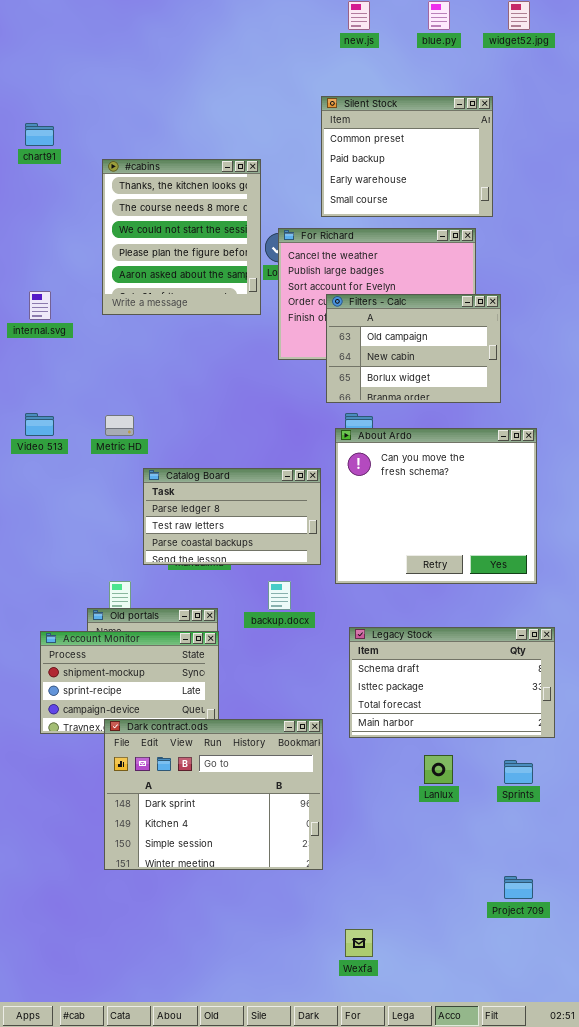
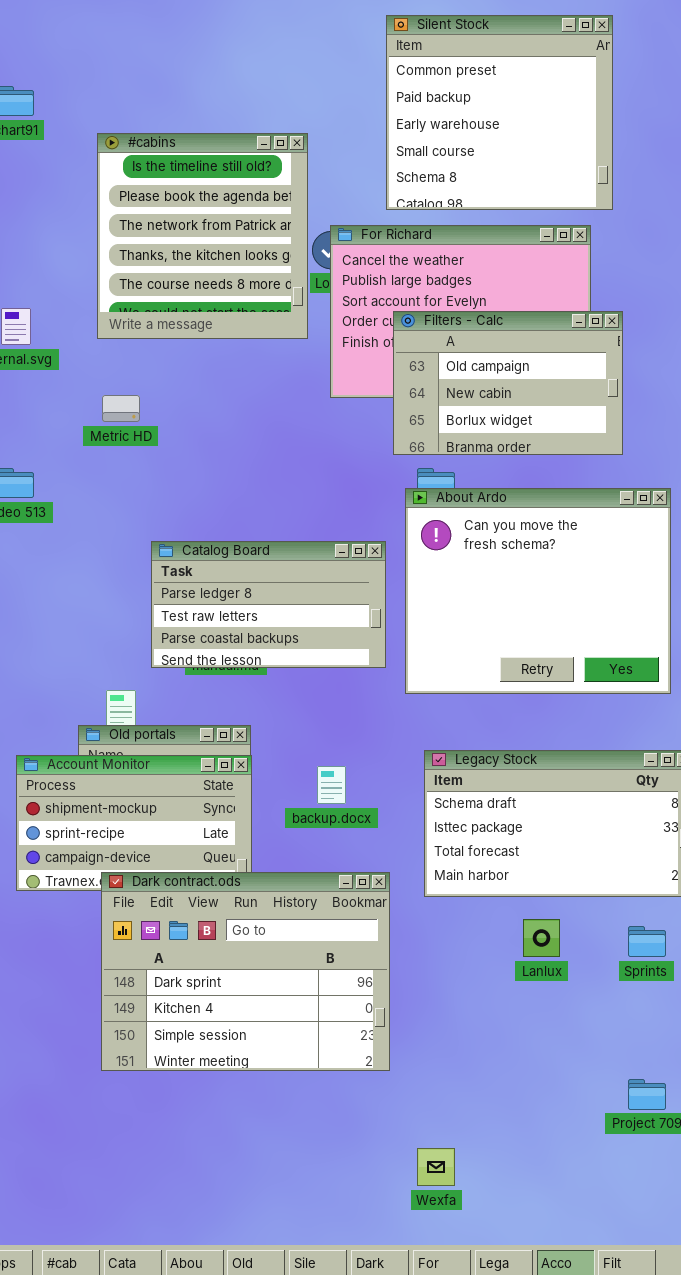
Silent Stock: [321,96,493,217] -> [386,15,613,210], resized
#cabins: [102,159,261,315] -> [97,133,308,339], scrolled up 3 rows
Metric HD: [105,415,134,436] -> [102,395,140,422], moved
backup.docx: [268,581,291,610] -> [317,766,346,804], moved

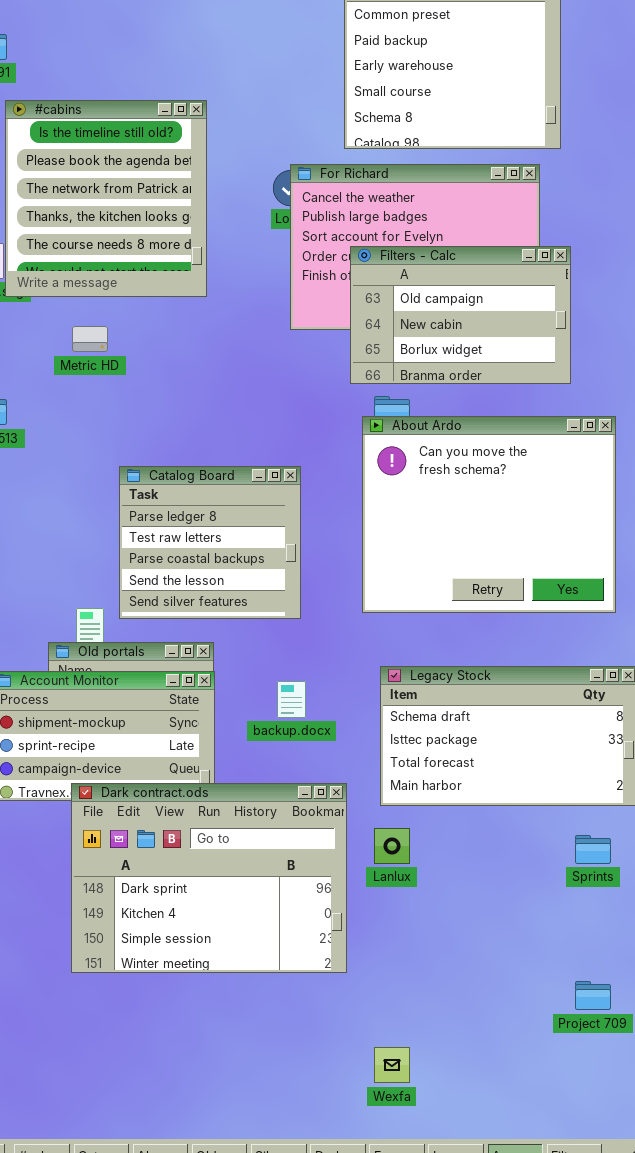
#cabins: [97,133,308,339] -> [5,100,207,297], moved
Catalog Board: [151,541,386,668] -> [119,466,301,619], resized
Lanlux: [523,919,560,957] -> [374,828,410,864], moved

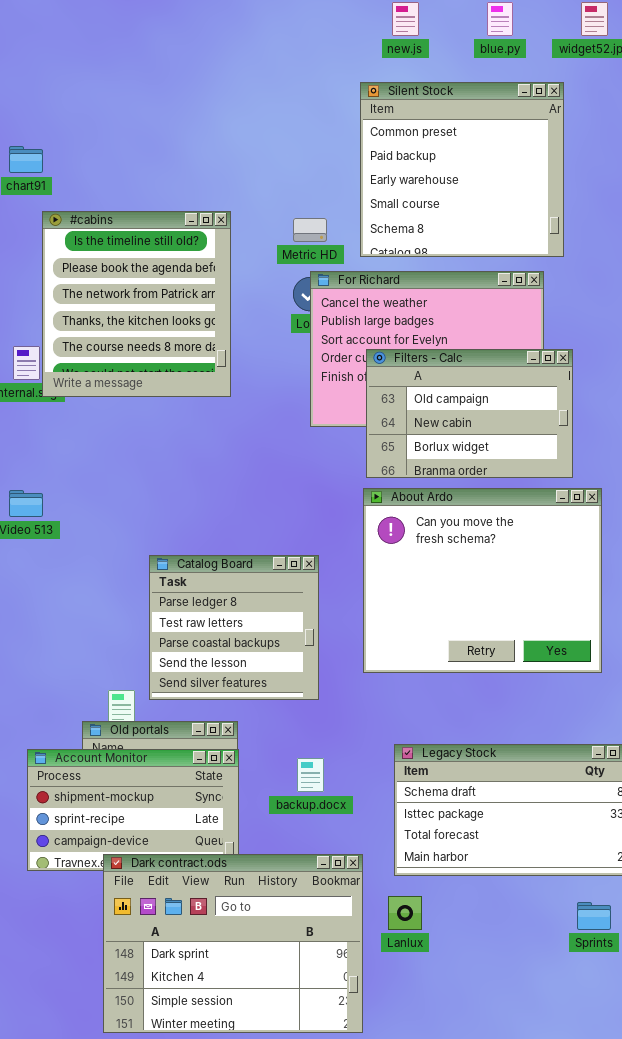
Metric HD: [72,326,108,352] -> [293,218,327,242], moved
About Ardo: [362,416,616,613] -> [363,488,602,673], moved

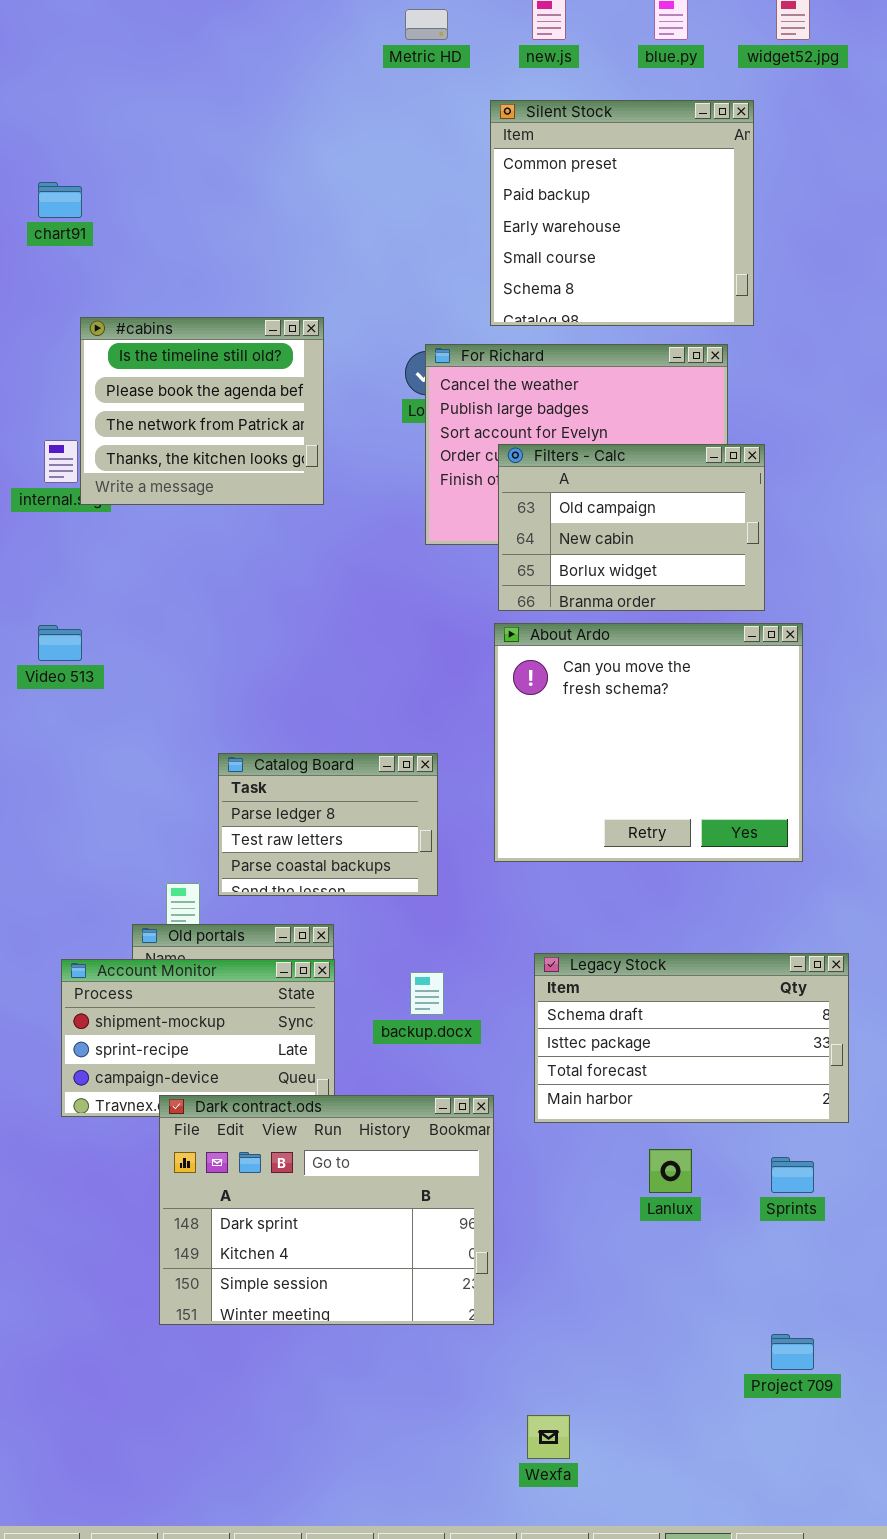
#cabins: [42,211,231,397] -> [80,317,324,505], resized
Metric HD: [293,218,327,242] -> [405,9,448,40], moved
Catalog Board: [149,555,319,700] -> [218,753,438,896], resized
Lanlux: [388,896,422,930] -> [649,1149,692,1193], moved

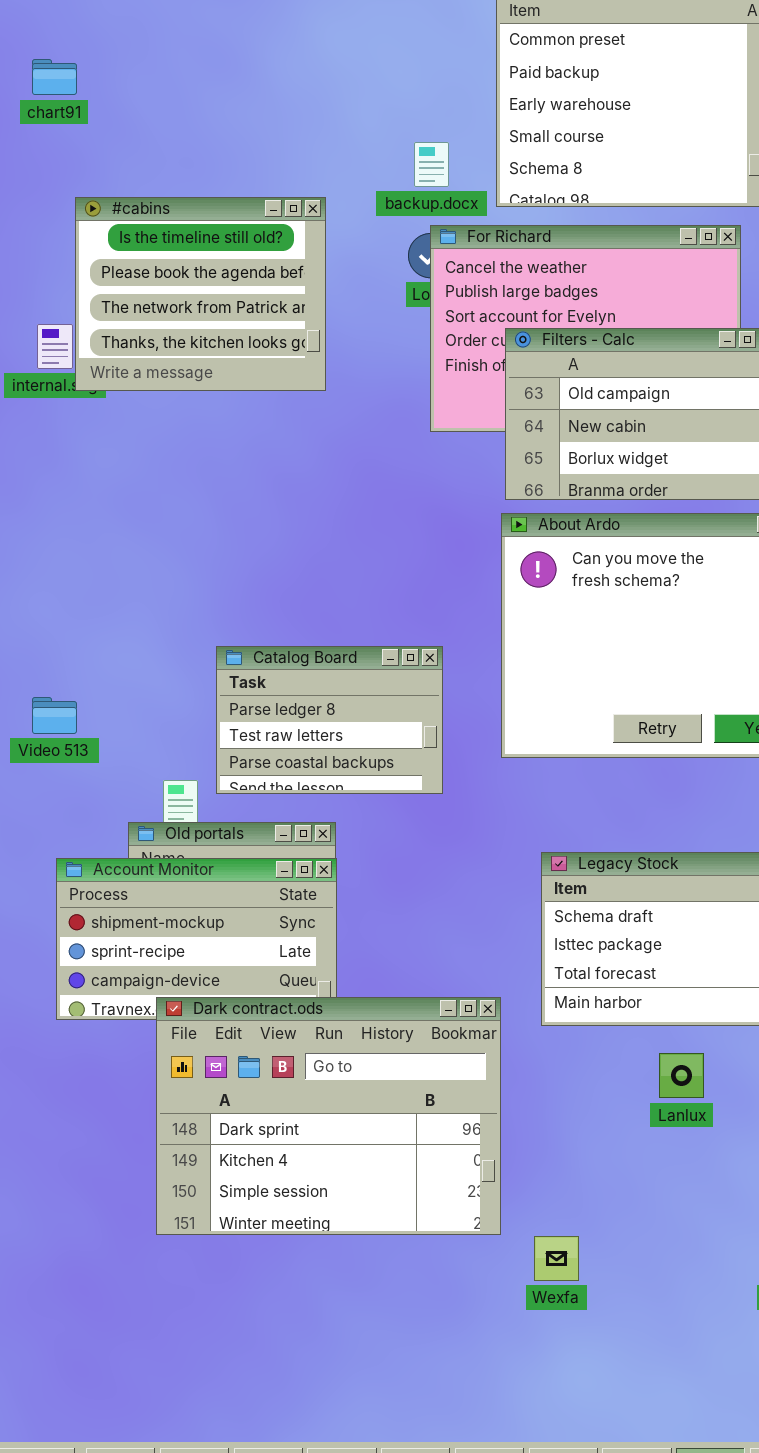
Video 513: [38,625,82,661] -> [32,697,77,734], moved
backup.docx: [410,972,444,1015] -> [414,142,449,187], moved
Wexfa: [527,1415,570,1459] -> [534,1236,579,1281], moved

